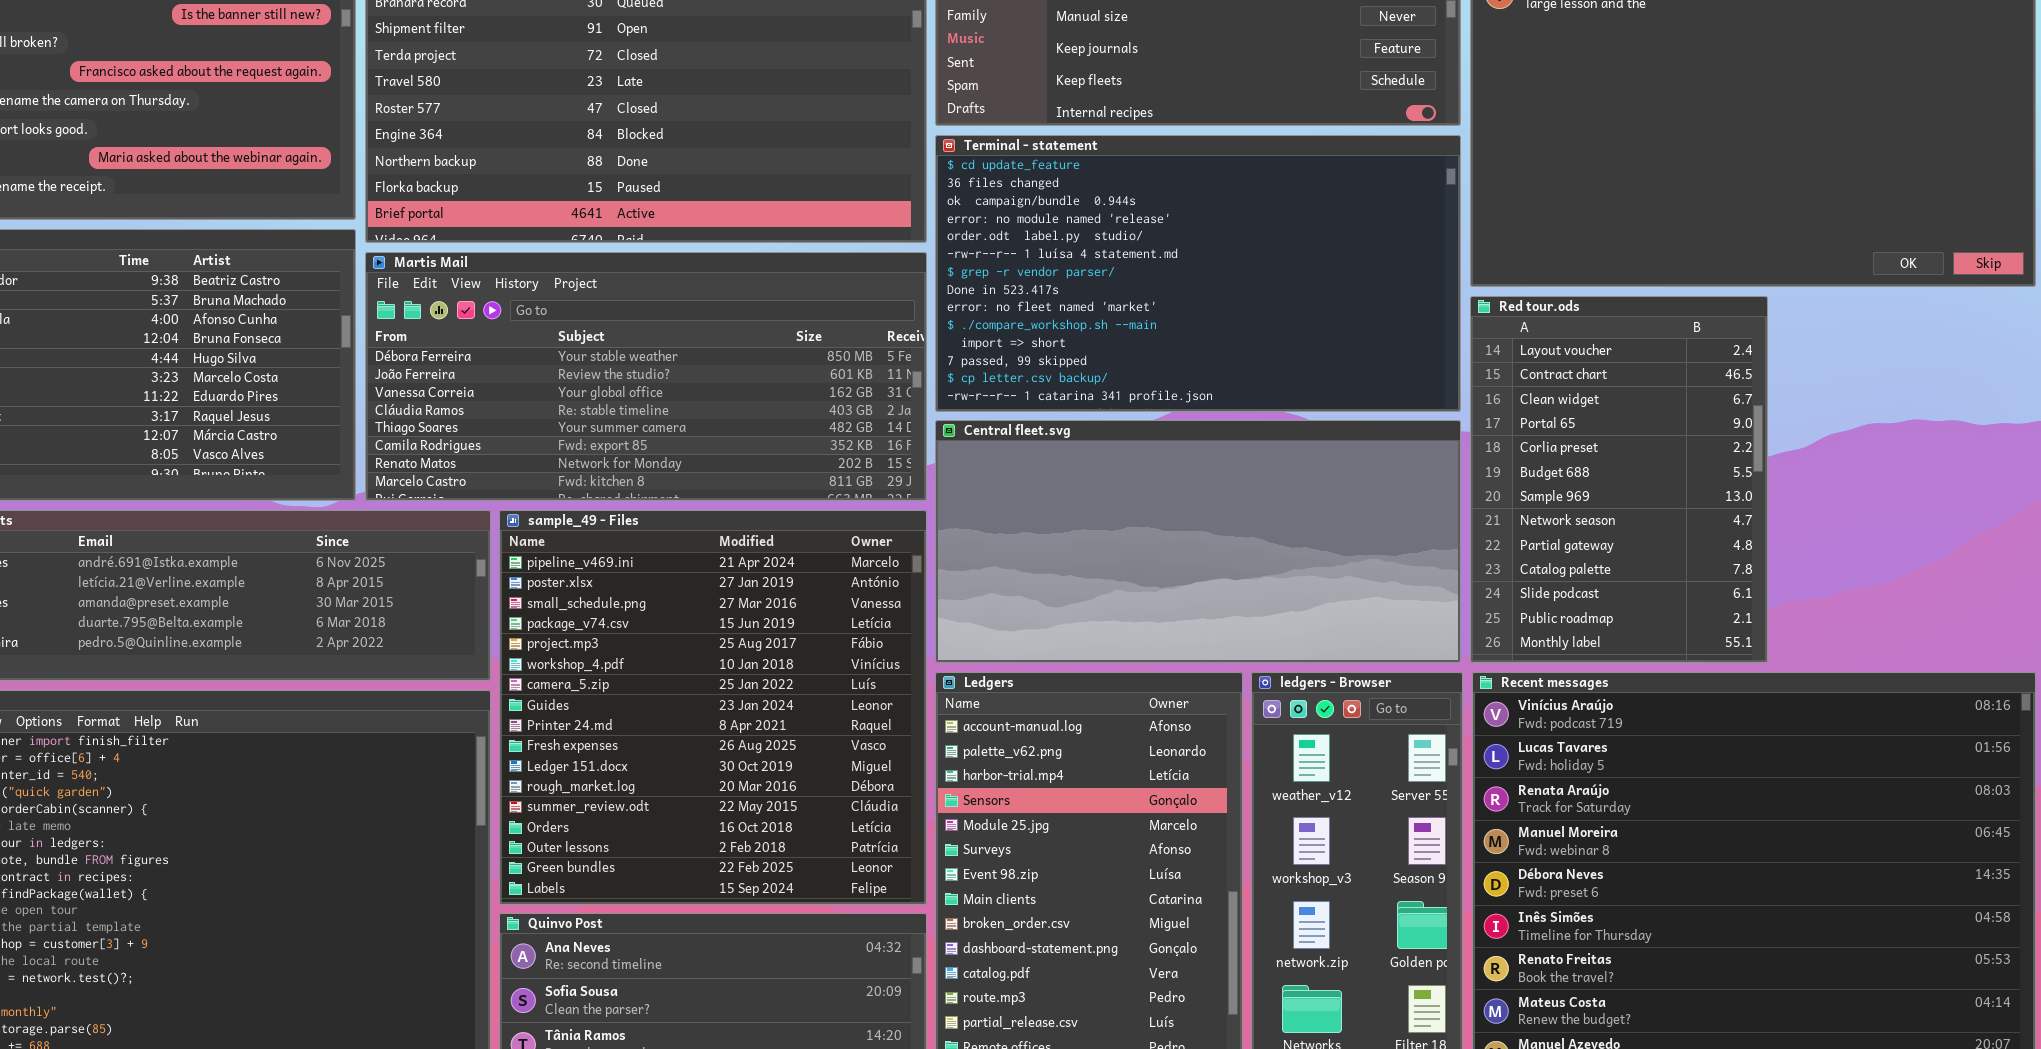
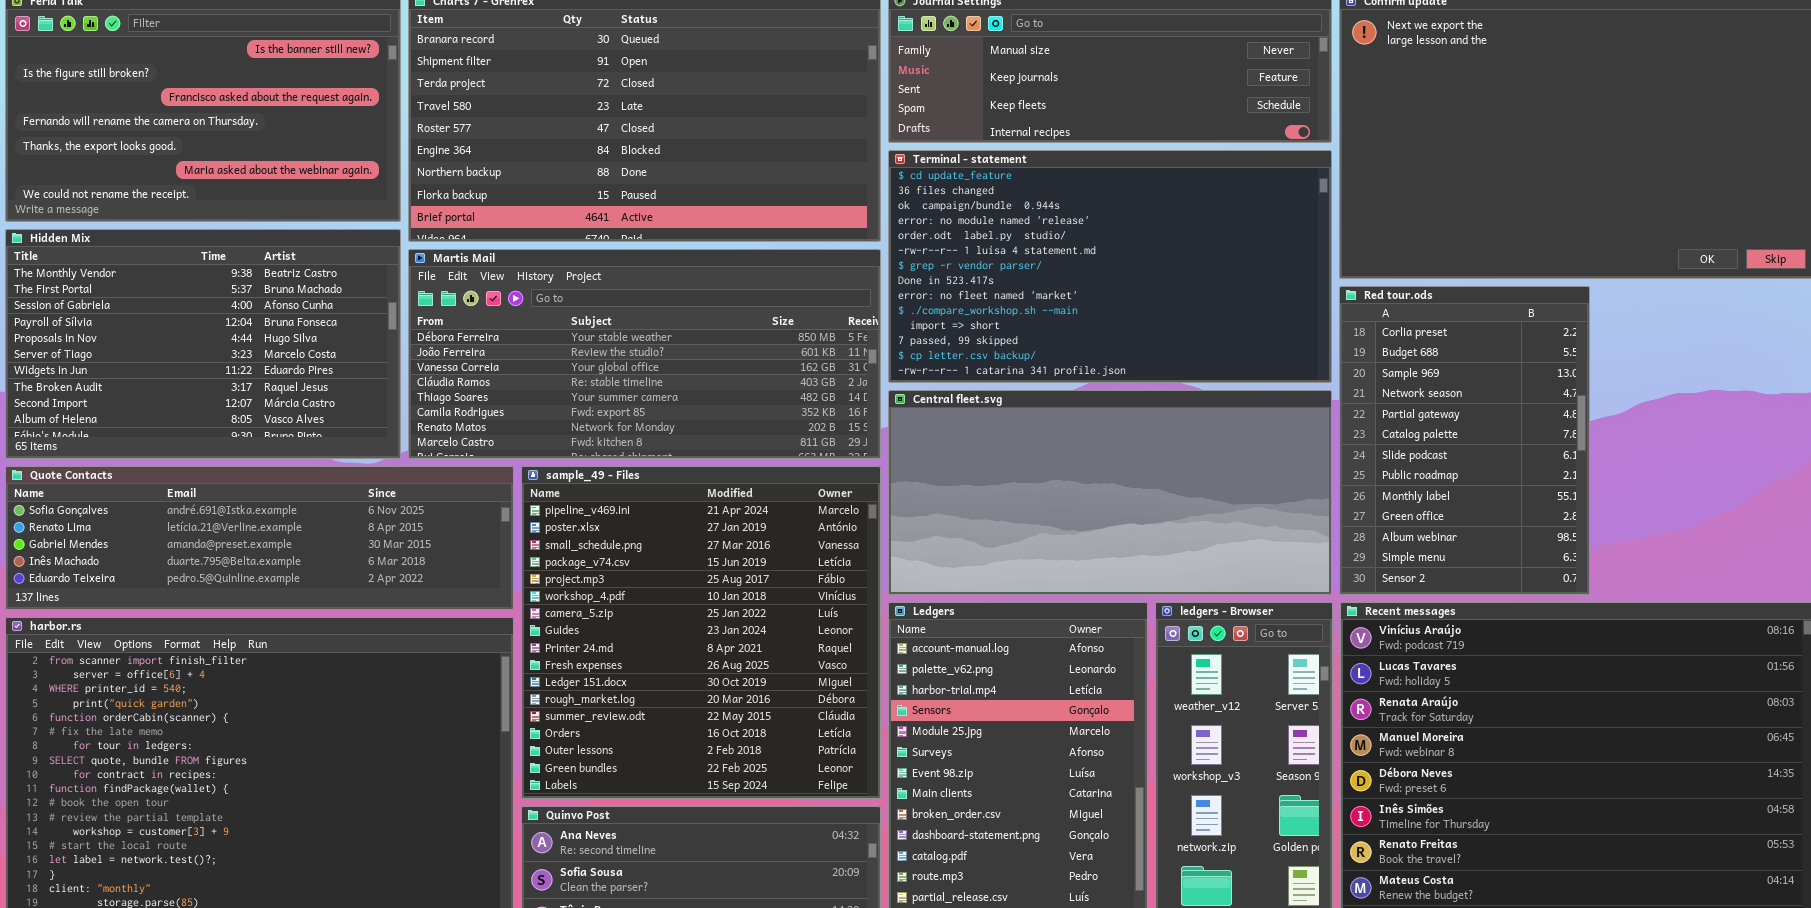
Red tour.ods: [1470,296,1768,663] -> [1339,286,1590,595], scrolled down 4 rows

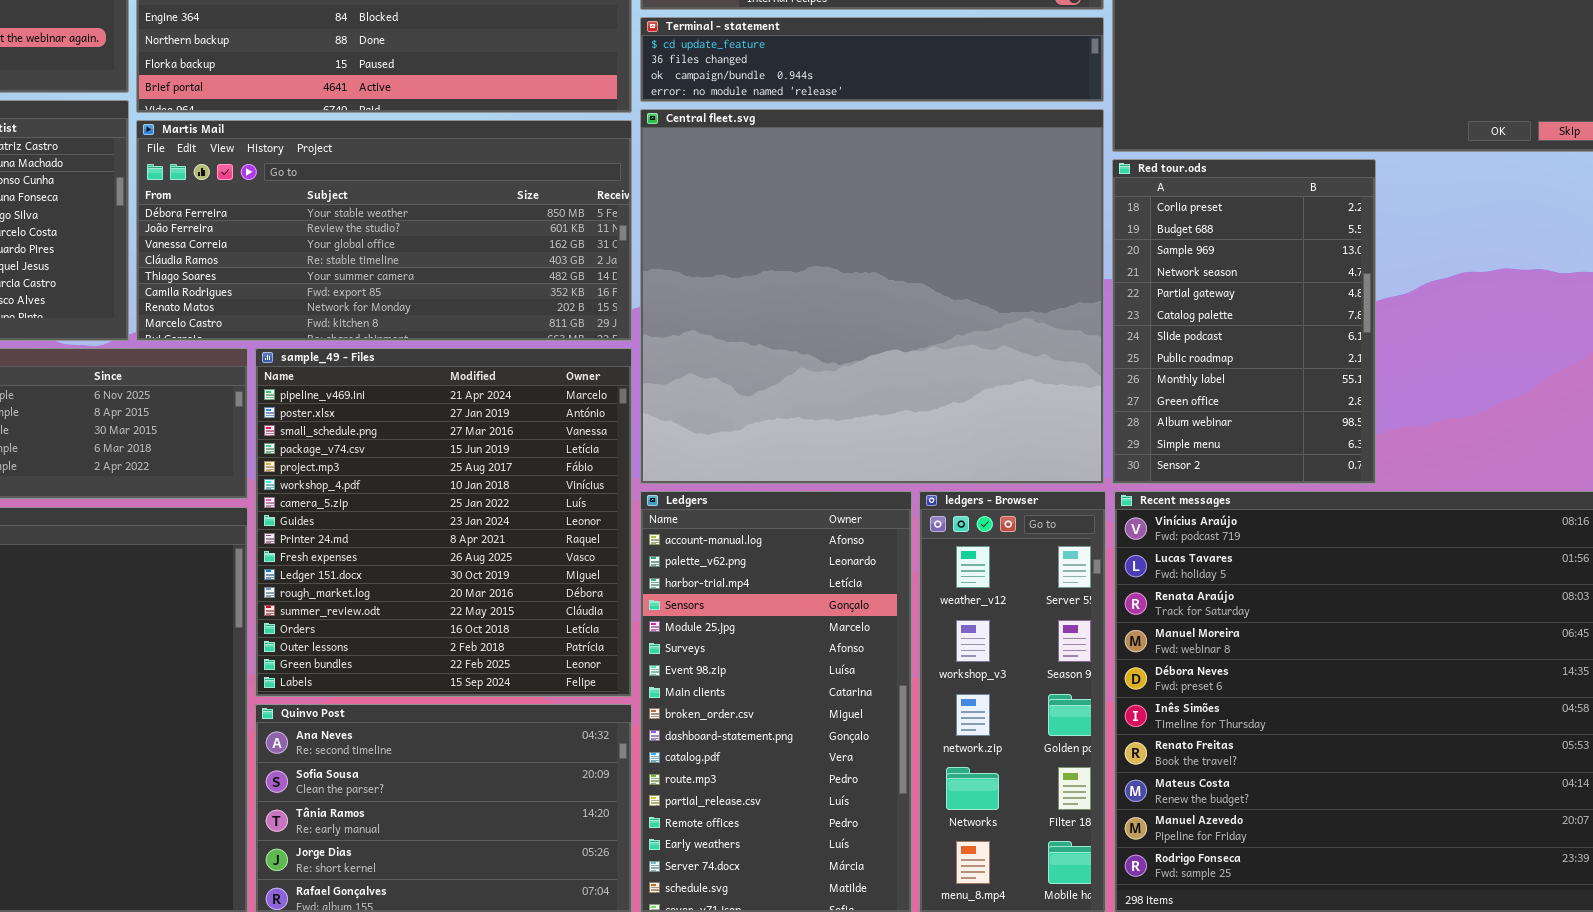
Terminal - statement: [888,150,1332,383] -> [640,17,1104,102], resized
Central fleet.svg: [888,390,1332,595] -> [640,109,1104,484], resized

